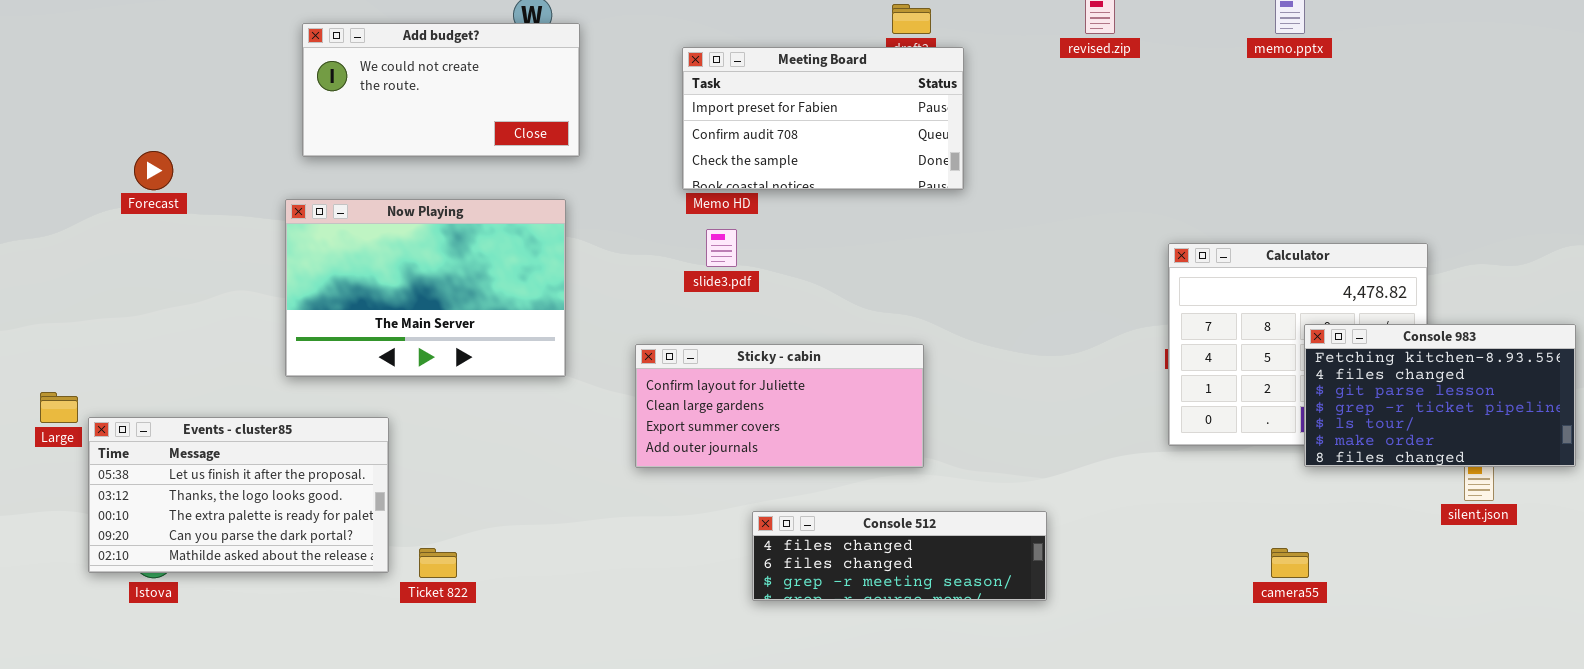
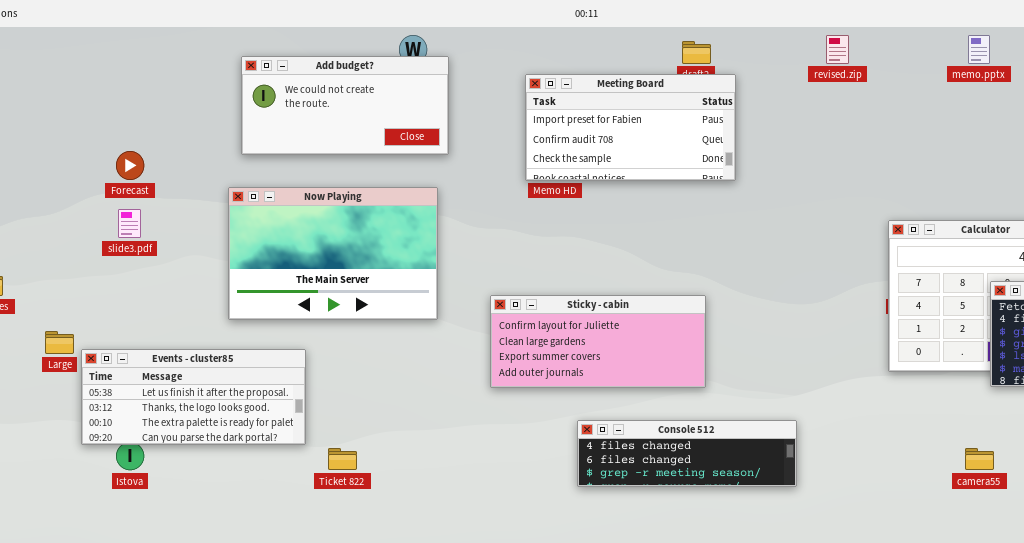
slide3.pdf: [706,229,737,267] -> [118,209,141,238], moved
Events - cluster85: [88,417,389,573] -> [81,349,306,445], resized

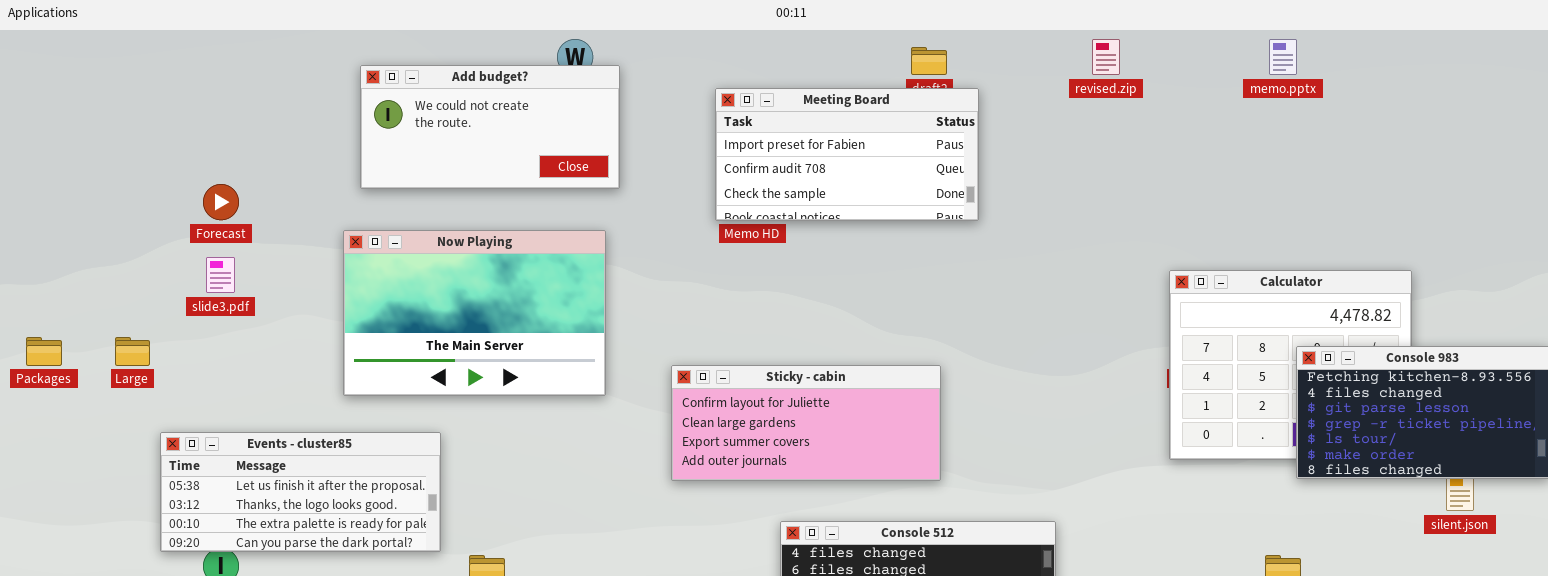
Large: [45,331,74,354] -> [115,337,150,366], moved

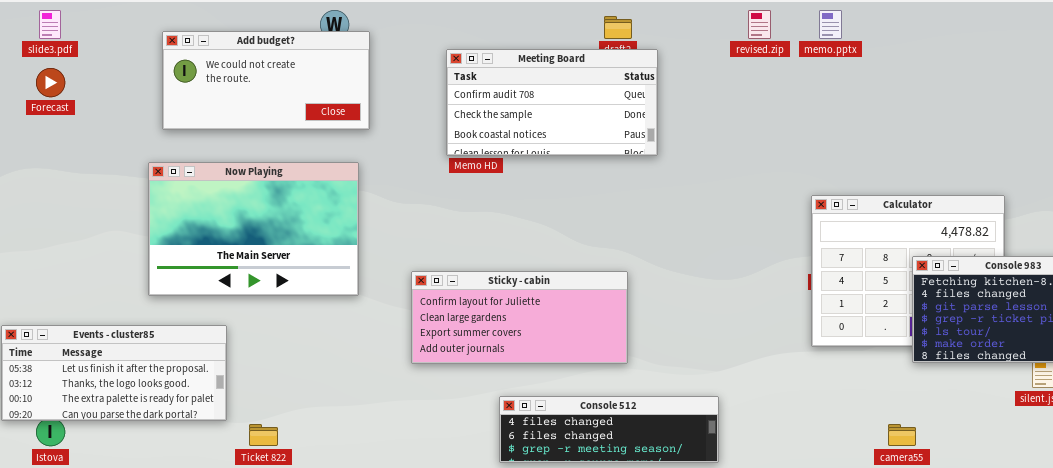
memo.pptx: [1269,39,1297,75] -> [819,10,842,39], moved
Meeting Board: [715,88,979,221] -> [446,49,658,156], scrolled down 1 row
Forecast: [203,184,239,220] -> [36,68,65,97], moved
slide3.pdf: [206,257,235,293] -> [39,10,61,39], moved

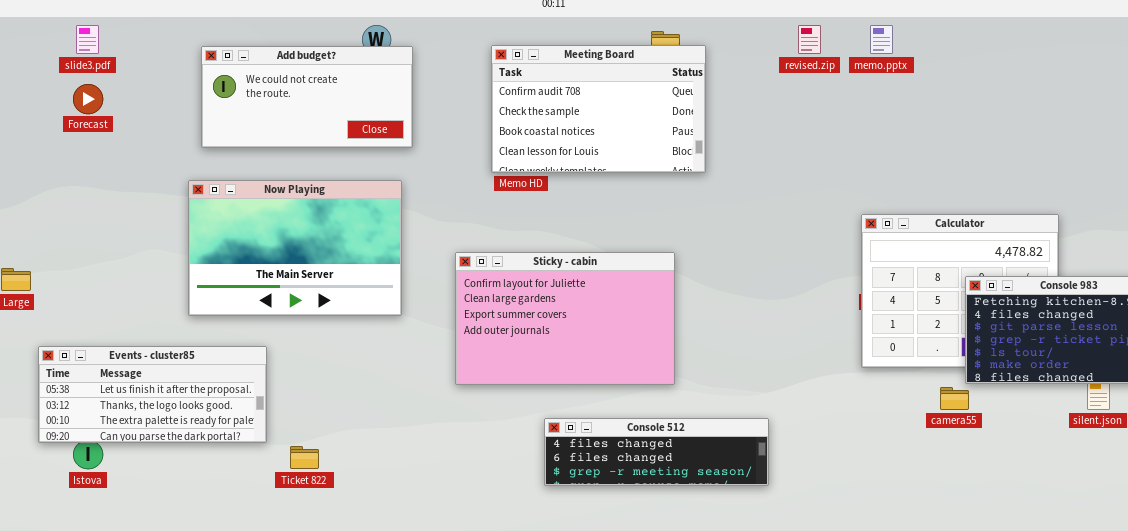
Meeting Board: [446,49,658,156] -> [491,45,706,173], resized
Sticky - cabin: [411,271,628,364] -> [455,252,675,385], resized
camera55: [888,424,916,446] -> [940,387,969,410], moved

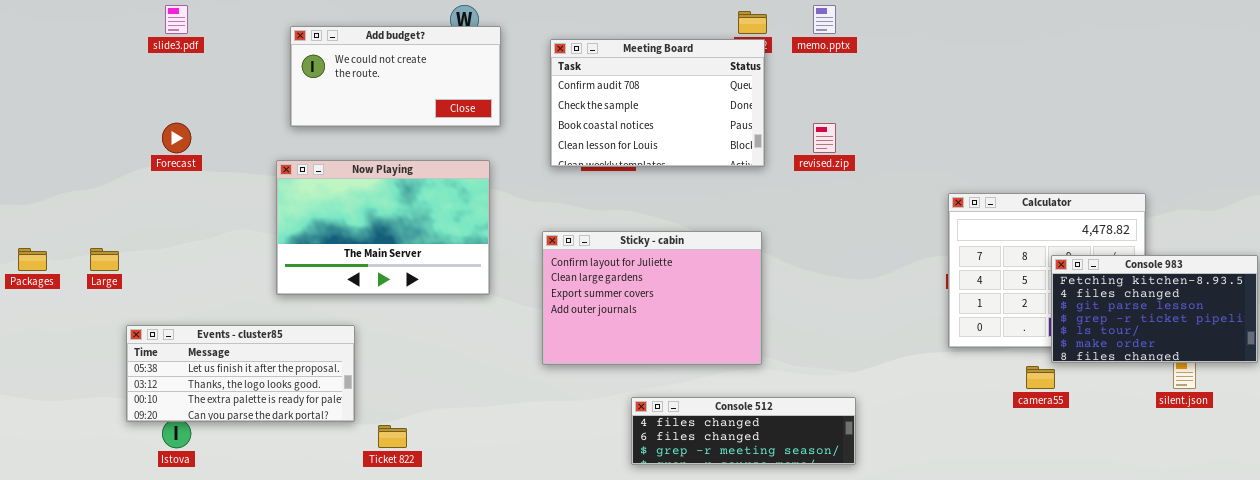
revised.zip: [798,25,821,54] -> [813,123,836,153], moved
memo.pptx: [870,25,893,54] -> [813,5,836,34], moved
Meeting Board: [491,45,706,173] -> [550,39,765,167], moved
Forecast: [73,84,103,114] -> [162,123,191,153], moved

